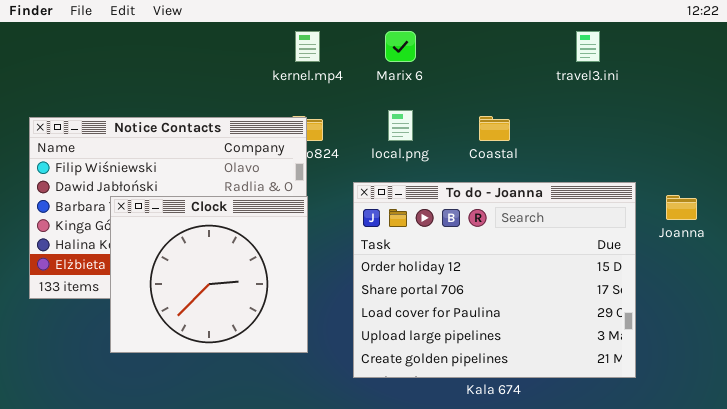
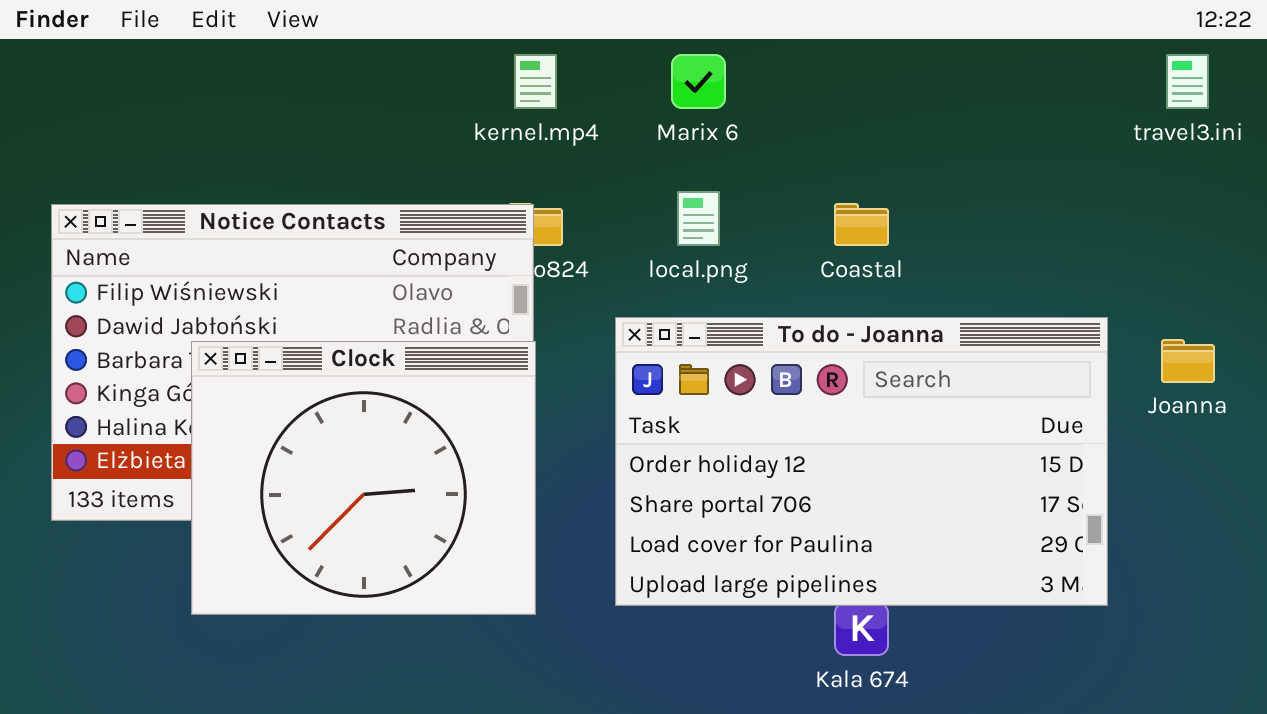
travel3.ini: [576,31,600,62] -> [1166,54,1209,109], moved
To do - Joanna: [353,182,636,378] -> [615,317,1108,606], resized

